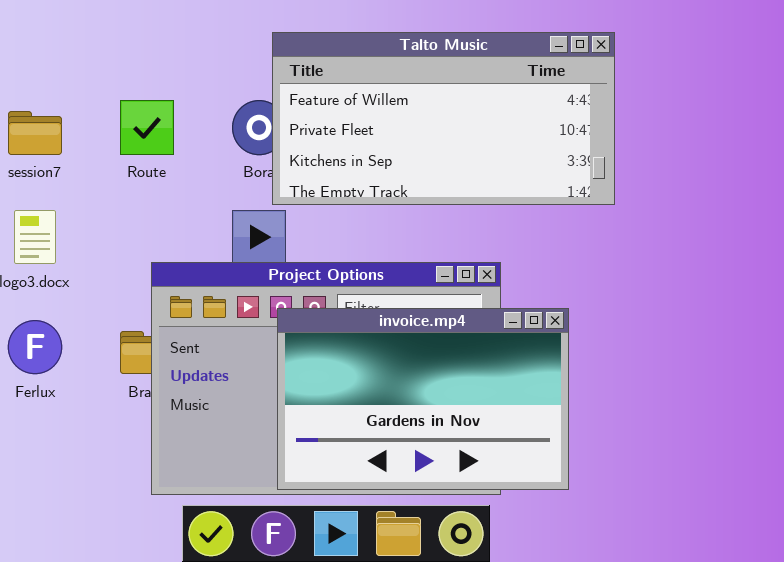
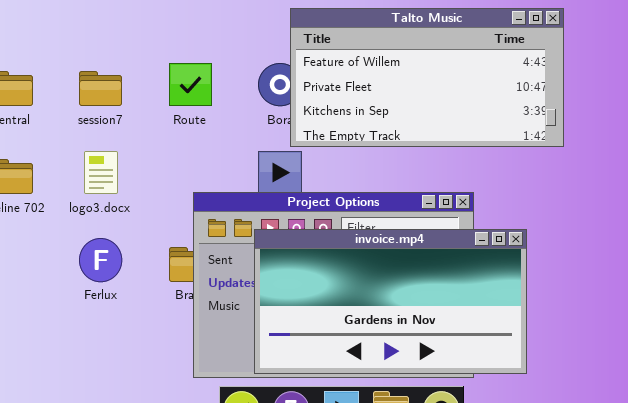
invoice.mp4: [277,308,569,490] -> [254,229,527,374], resized

